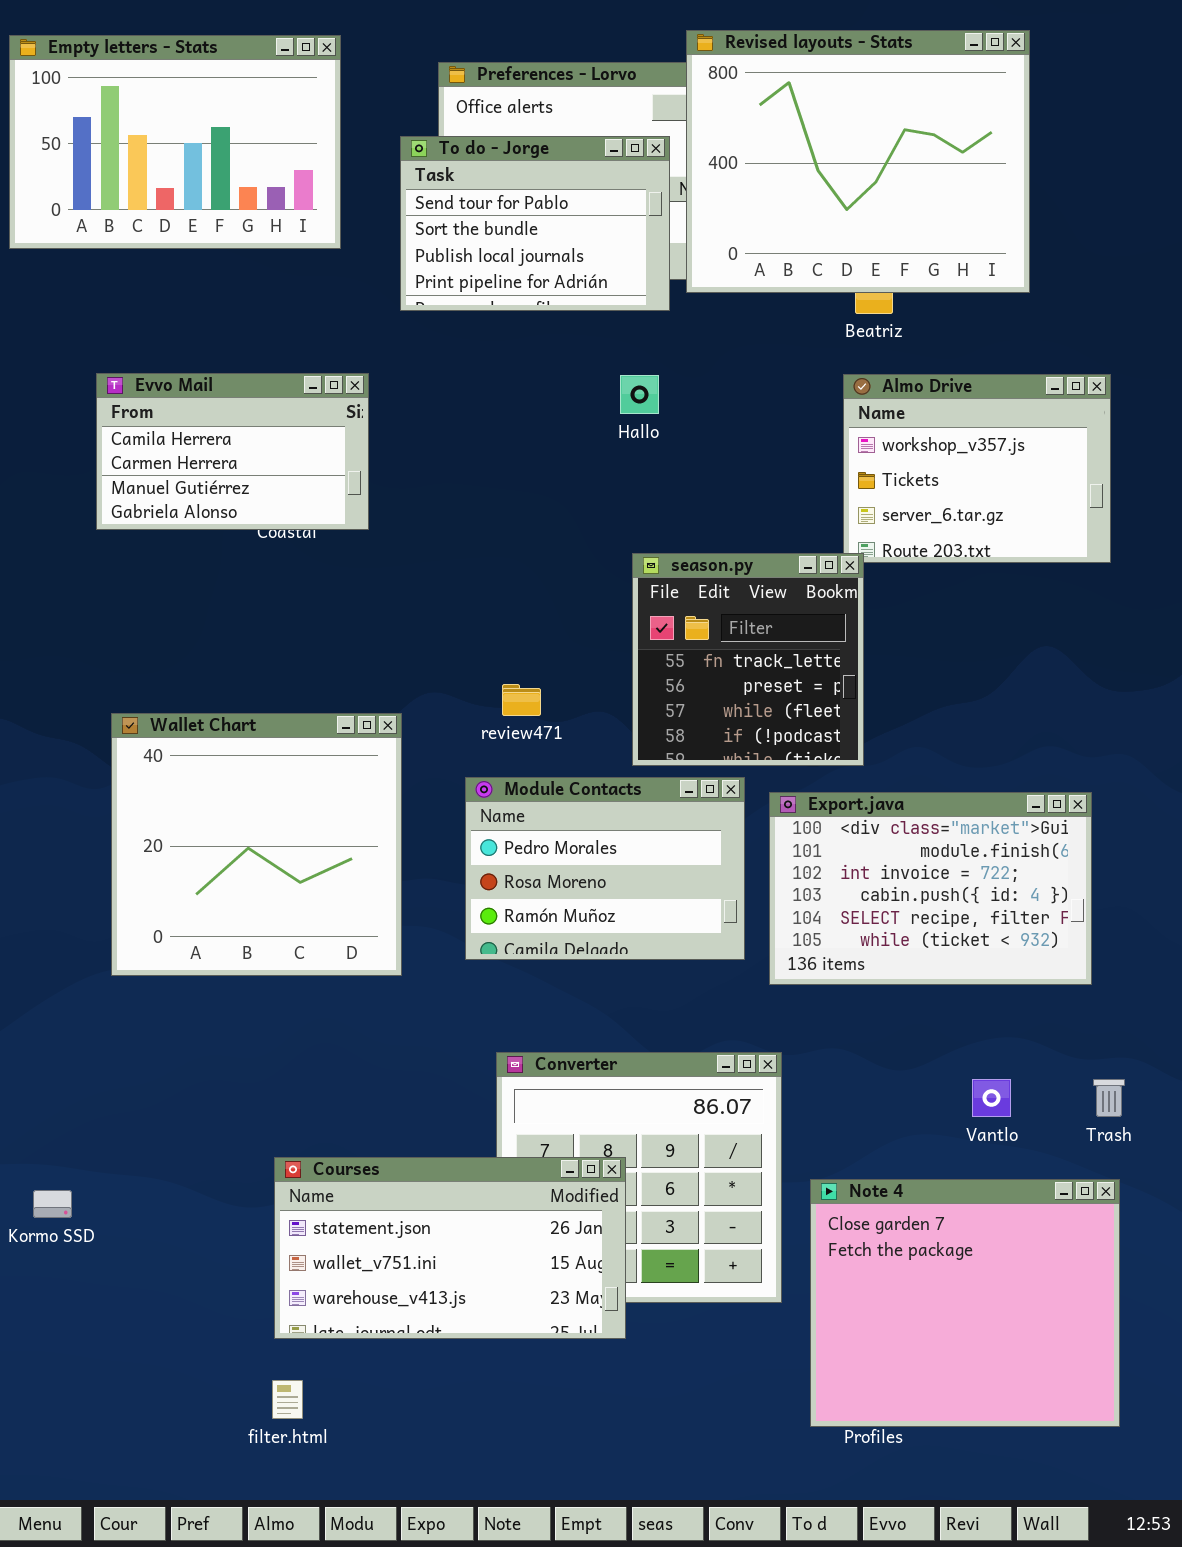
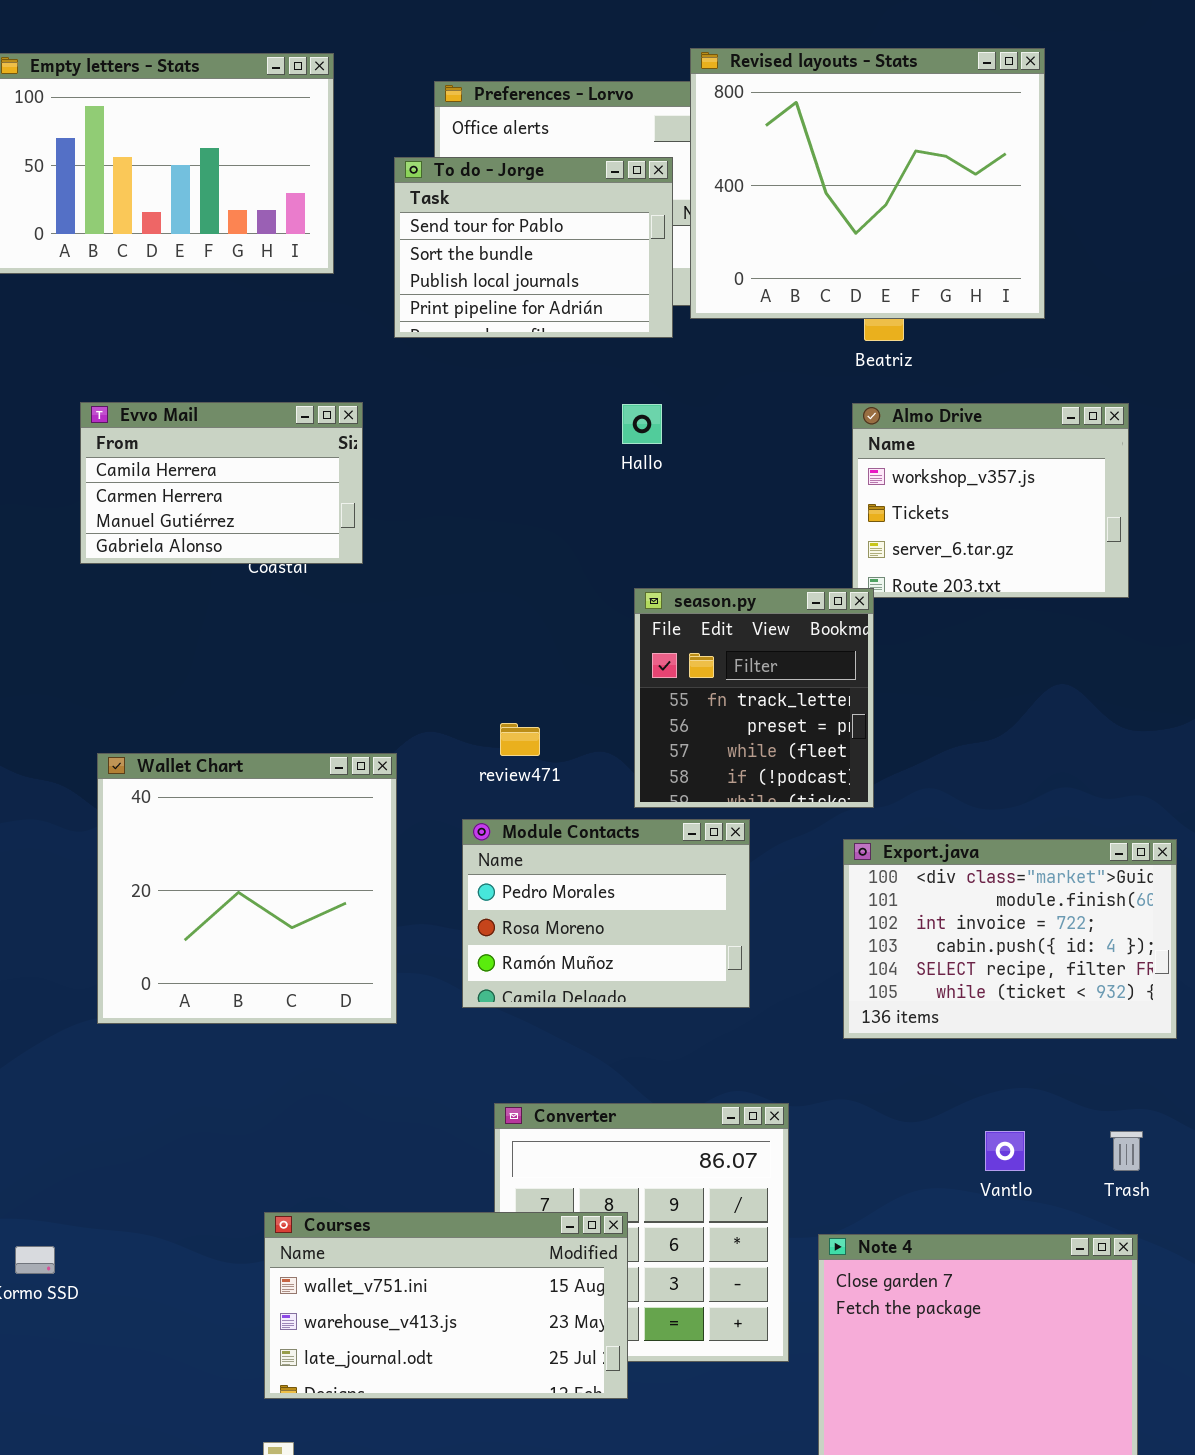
Export.java: [769,792,1092,985] -> [843,839,1177,1039], moved
Courses: [274,1157,626,1339] -> [264,1212,628,1399], scrolled down 1 row

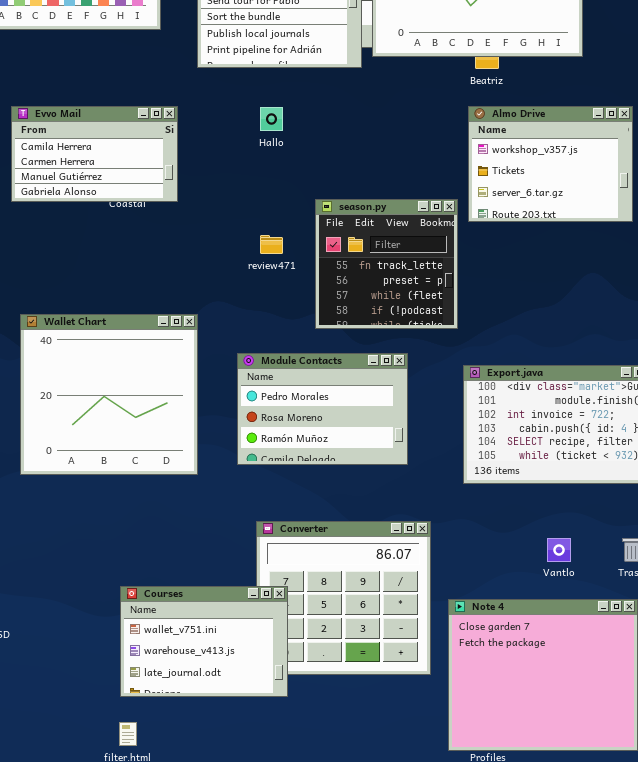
Hallo: [622,404,662,444] -> [260,107,283,131], moved
season.py: [634,588,874,808] -> [315,199,458,329], moved
review471: [500,723,540,756] -> [260,235,283,254], moved
Courses: [264,1212,628,1399] -> [120,586,288,697], resized

